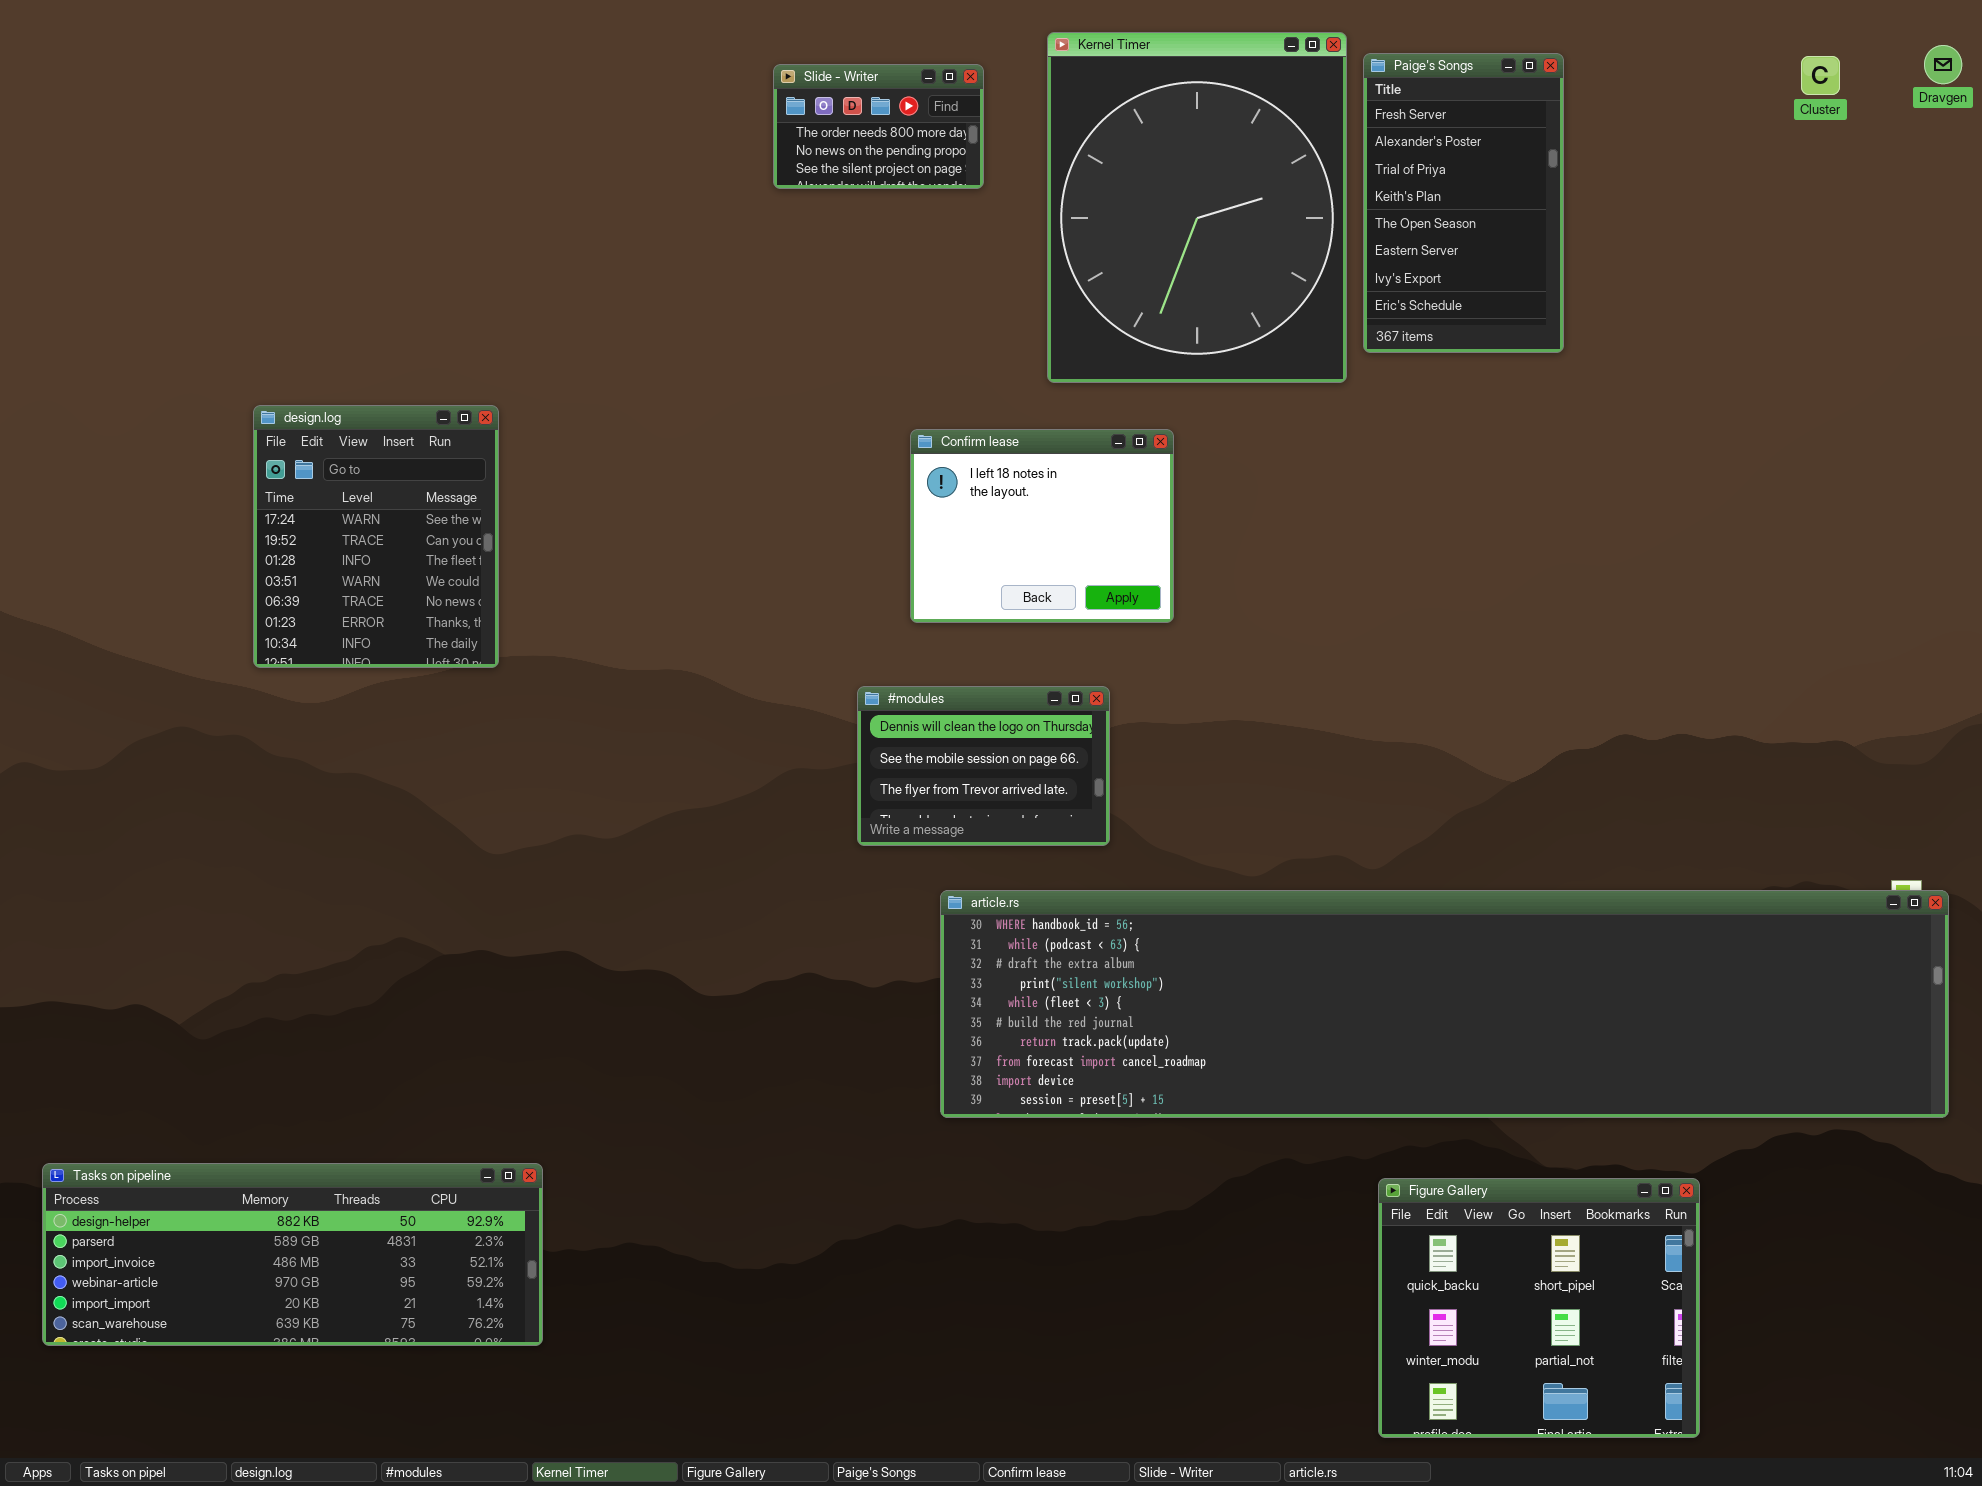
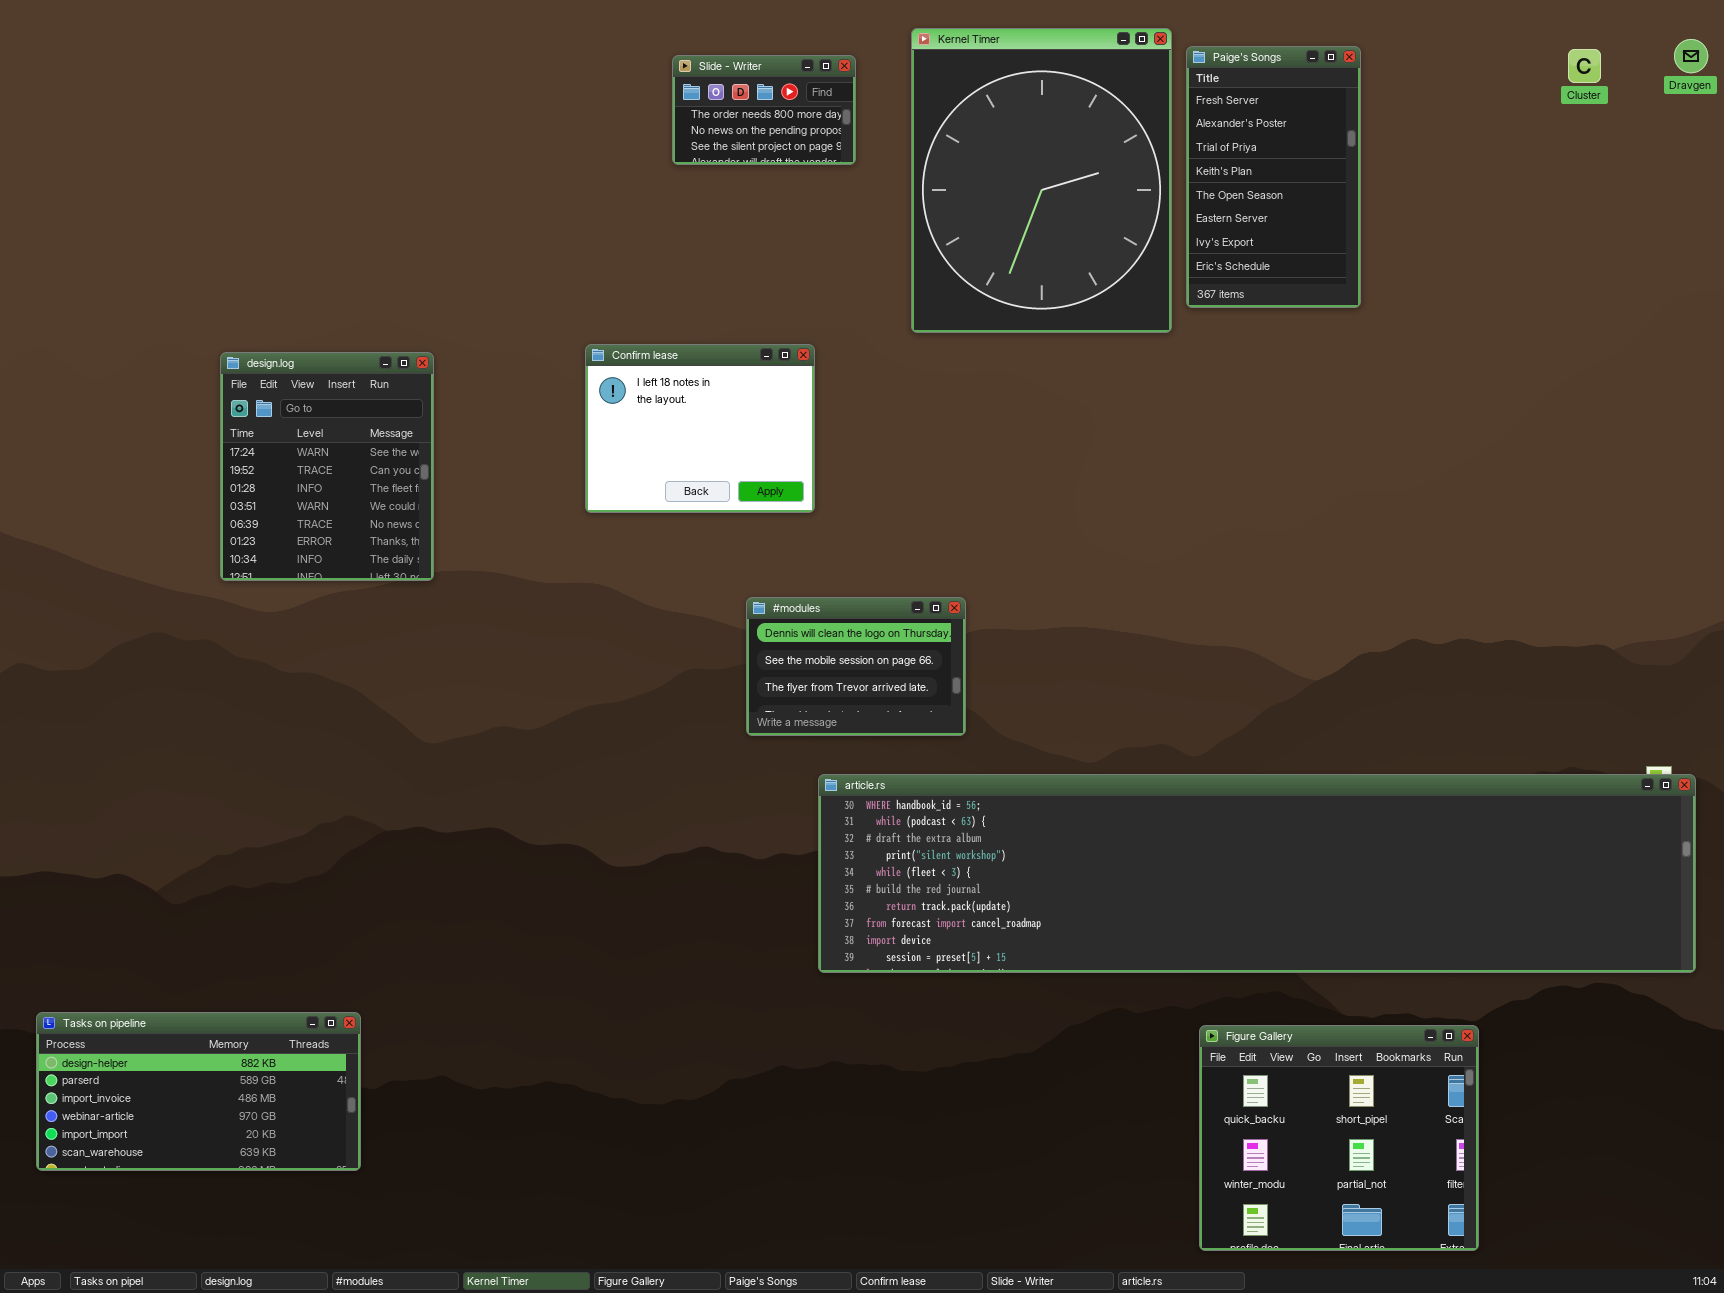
Confirm lease: [910,429,1174,623] -> [585,344,815,513], moved
Tasks on pipeline: [42,1163,543,1346] -> [36,1012,361,1171], resized

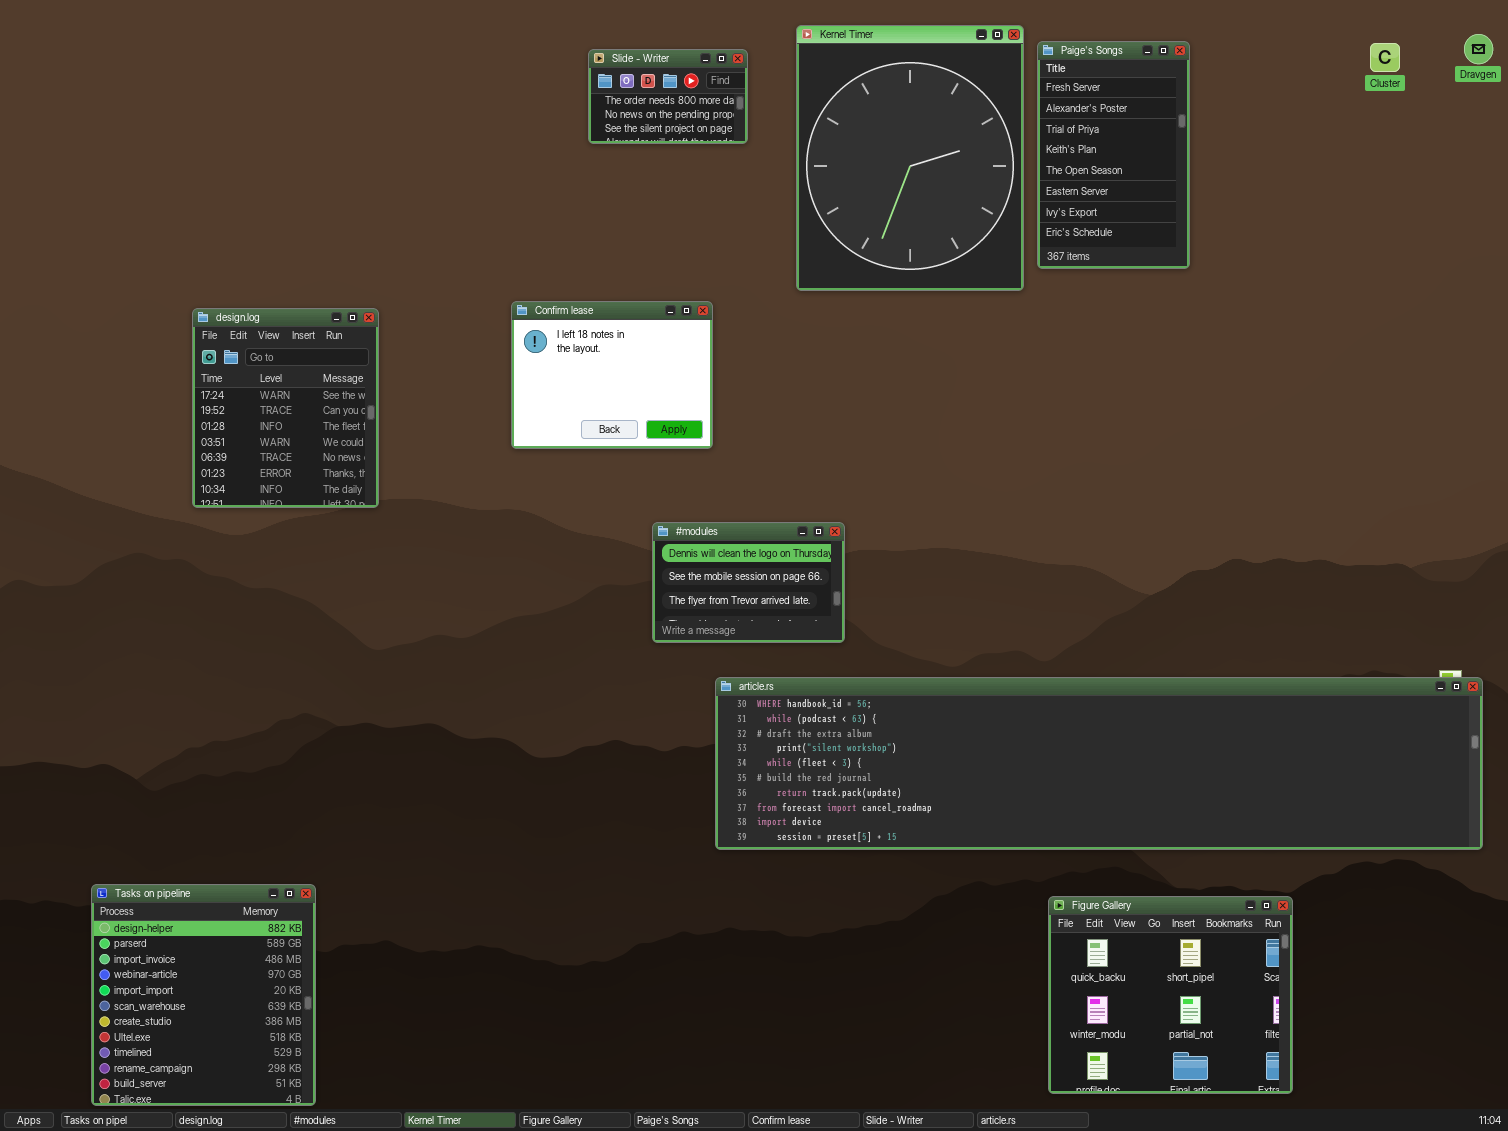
Tasks on pipeline: [36,1012,361,1171] -> [91,884,316,1106], resized

